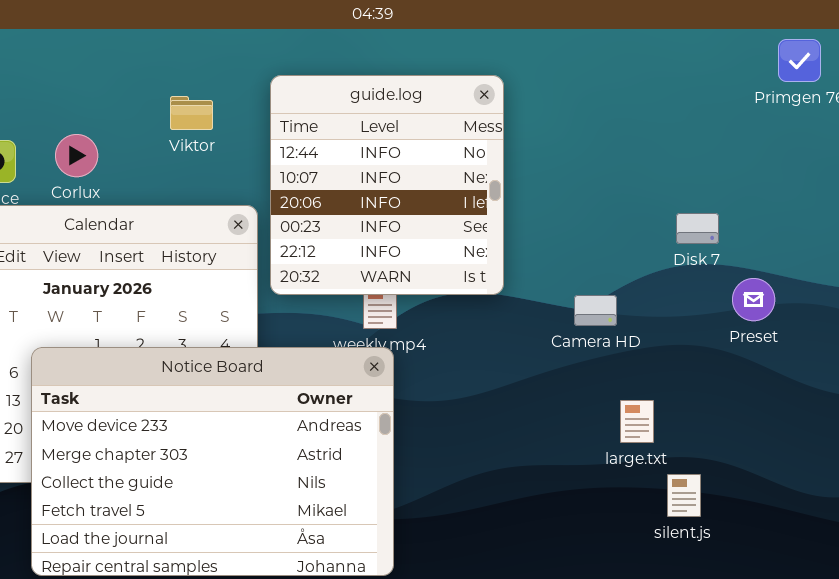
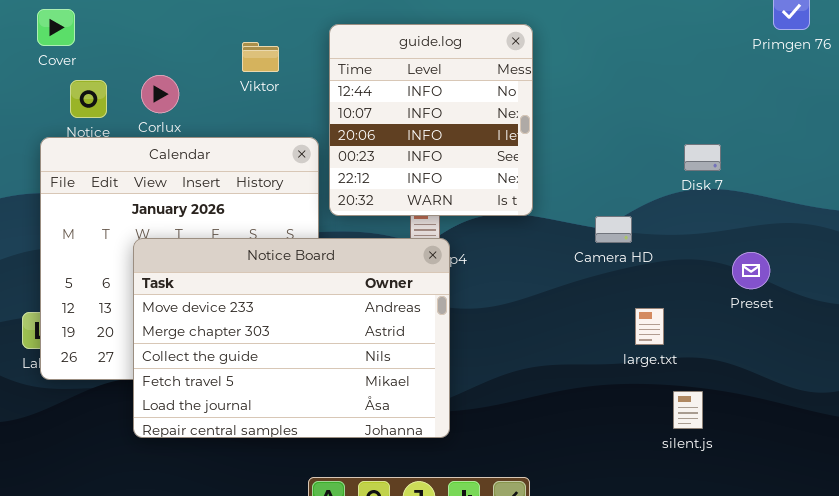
Preset: [732,278,775,321] -> [732,252,770,289], moved
Notice Board: [31,347,394,576] -> [133,238,450,438], moved
silent.js: [667,474,701,517] -> [673,391,703,429], moved

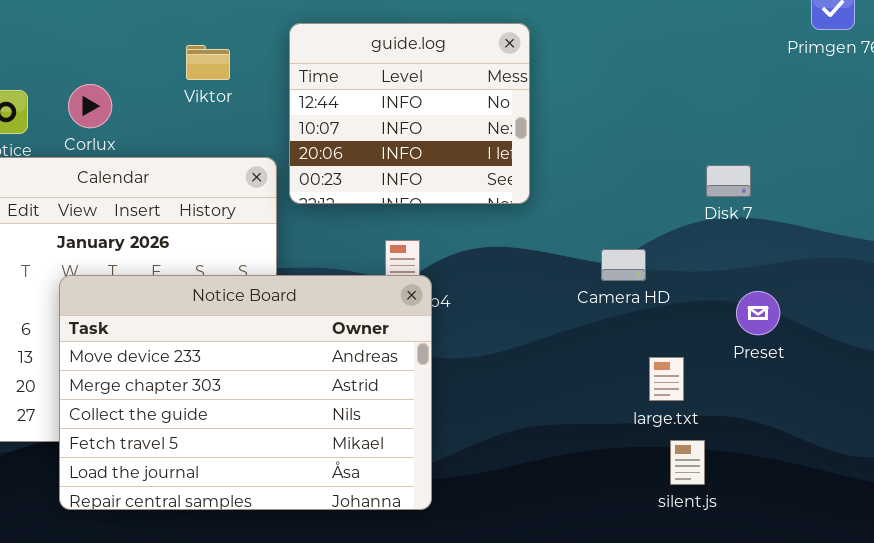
guide.log: [329,24,533,216] -> [289,23,530,204], resized
Preset: [732,252,770,289] -> [736,291,780,335], moved
silent.js: [673,391,703,429] -> [670,440,705,485], moved

